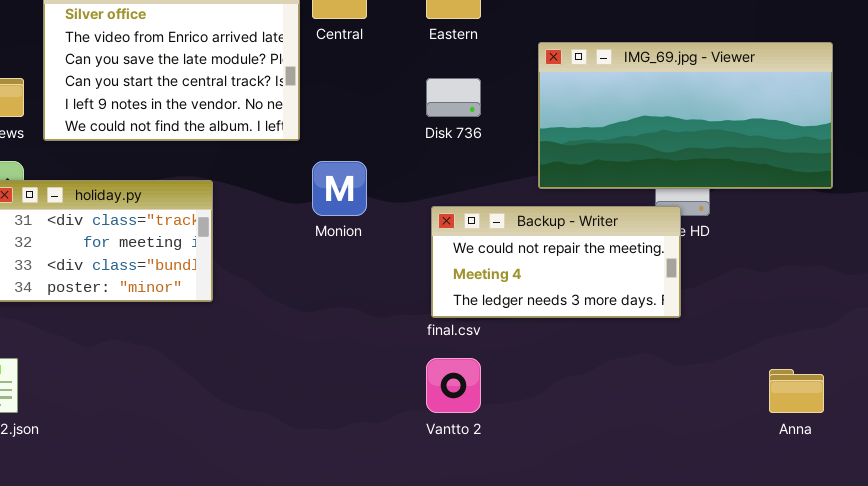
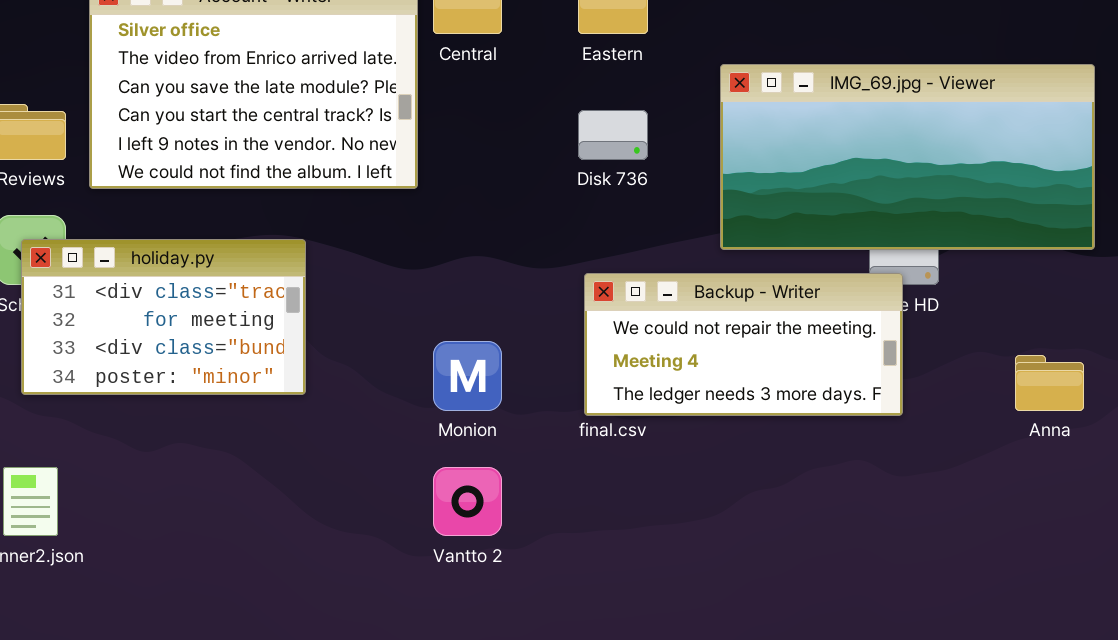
Monion: [312,161,367,216] -> [433,341,502,411], moved
Vantto 2: [426,358,481,413] -> [433,467,502,536], moved
Anna: [769,369,824,413] -> [1015,355,1084,411], moved

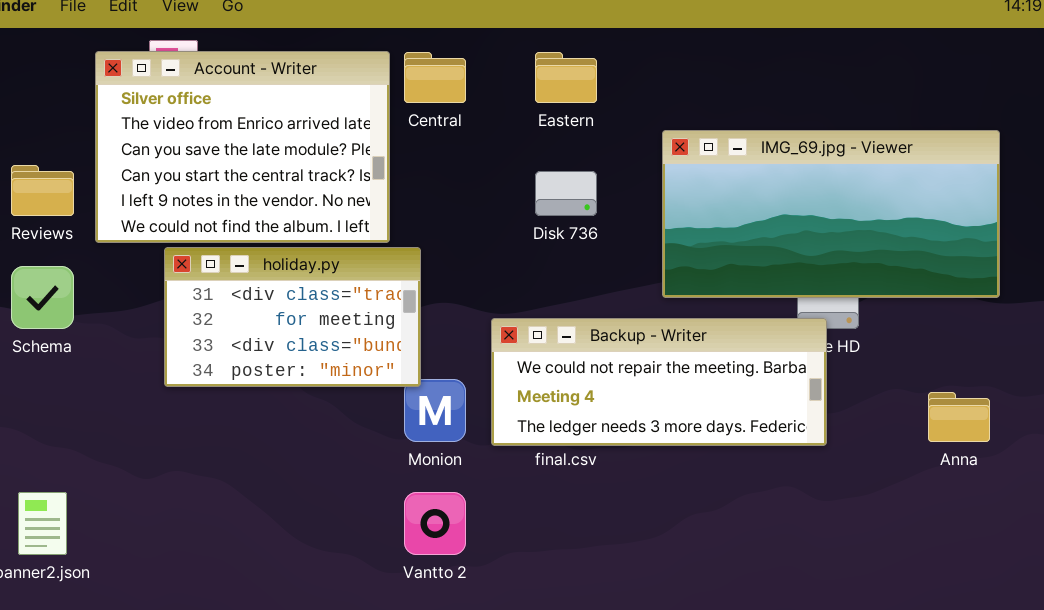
holiday.py: [21,239,306,395] -> [164,247,421,387], moved
Backup - Writer: [584,273,903,416] -> [491,318,827,446], resized

